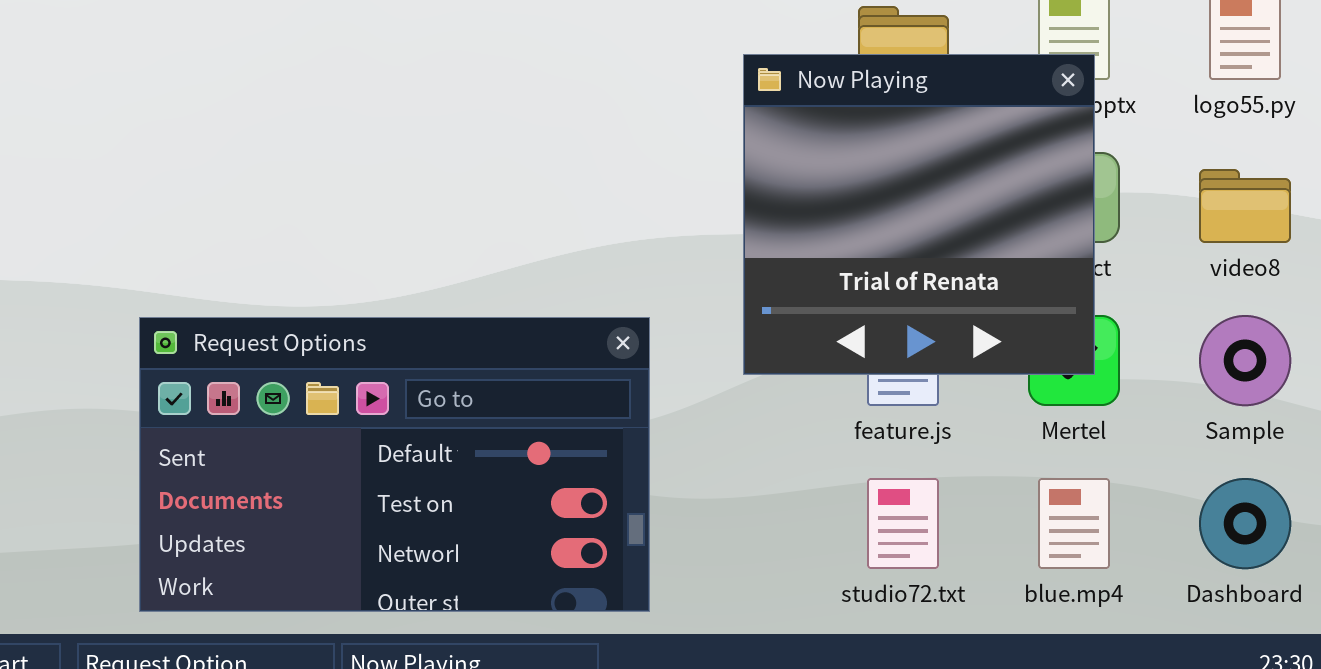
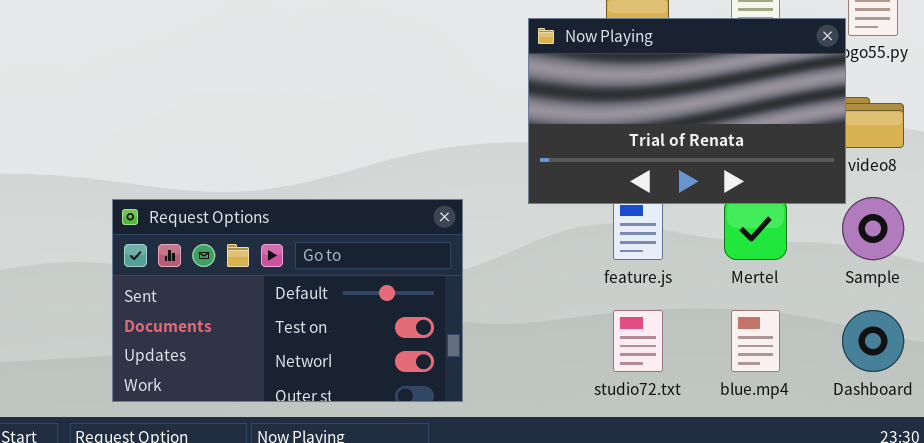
Now Playing: [743,54,1095,375] -> [528,18,846,204], resized

